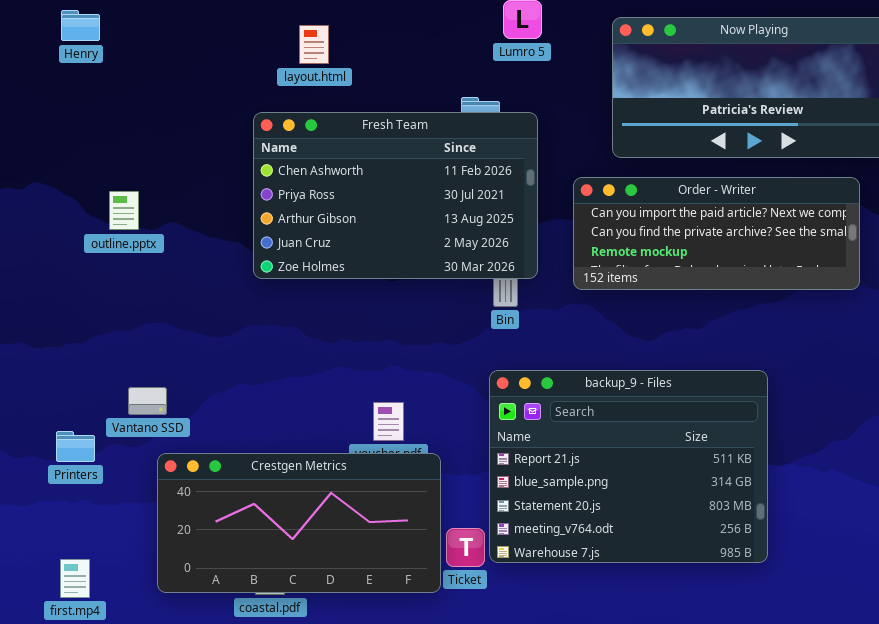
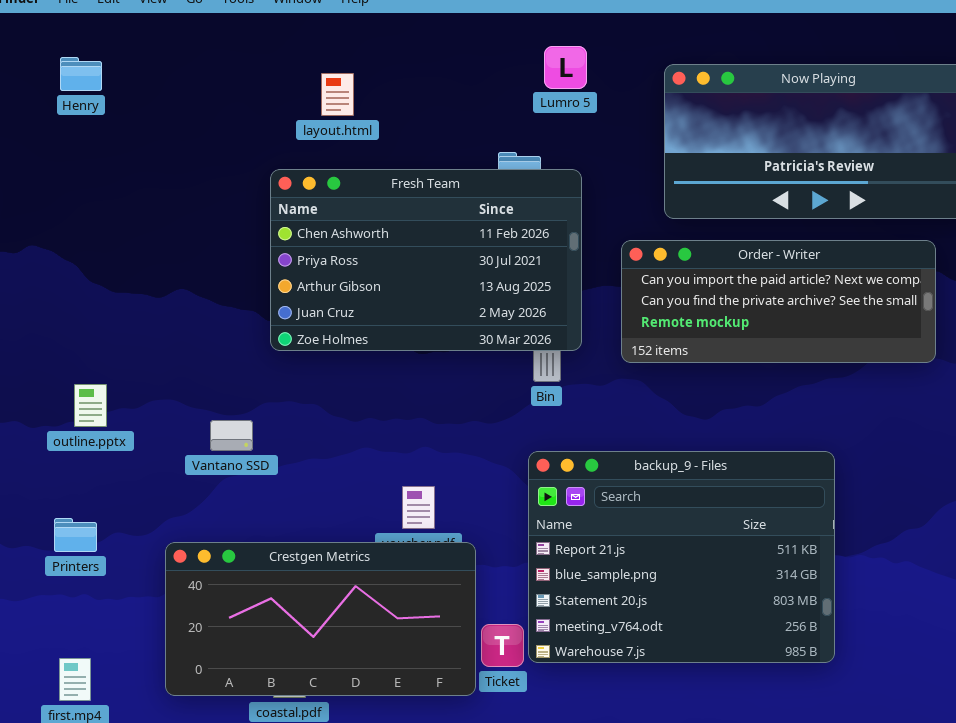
outline.pptx: [109,191,139,230] -> [74,384,107,427], moved
Vantano SSD: [128,387,167,415] -> [210,420,253,451], moved

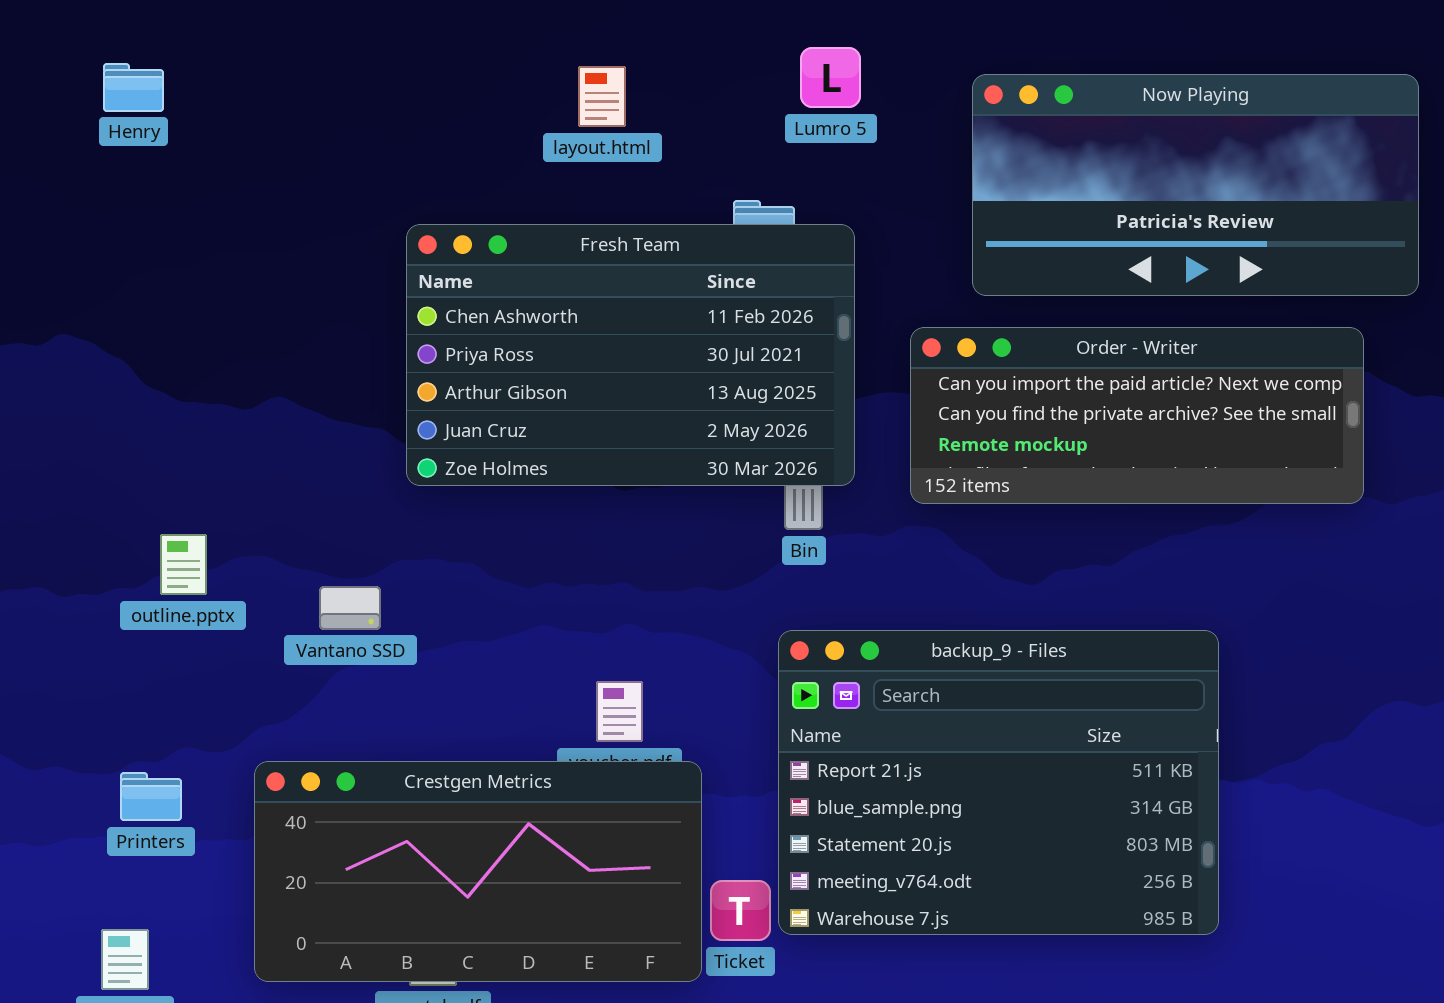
layout.html: [321,73,354,116] -> [578,66,626,127], moved
outline.pptx: [74,384,107,427] -> [160,534,207,595], moved
Printers: [54,518,97,552] -> [120,772,182,821], moved

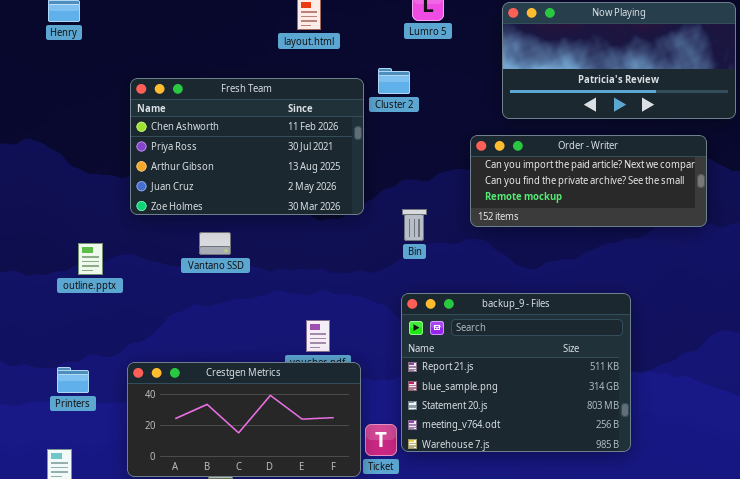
Fresh Team: [406,224,855,486] -> [130,78,364,215], moved
Vantano SSD: [319,586,381,630] -> [199,232,231,255], moved

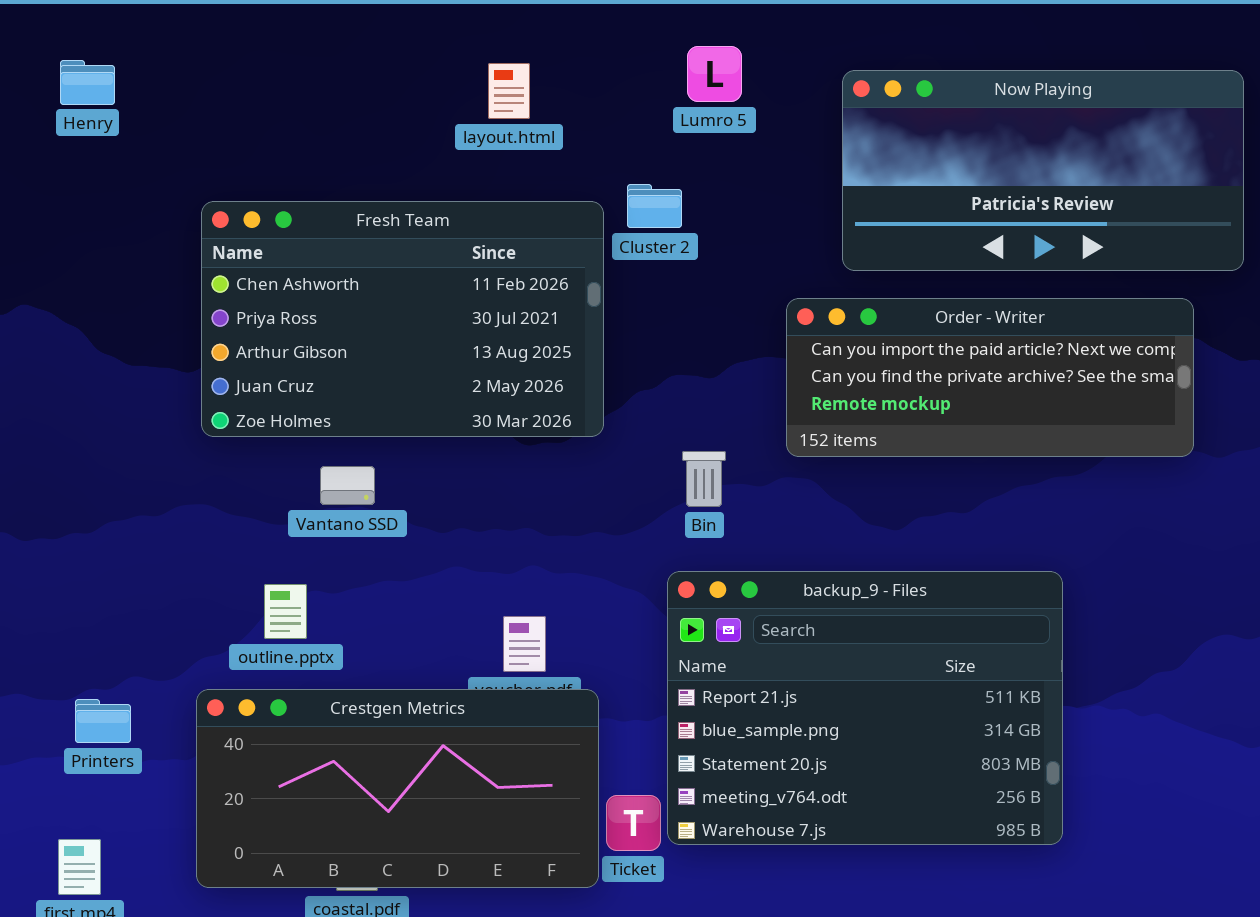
Bin: [402,209,427,241] -> [682,451,726,507], moved
outline.pptx: [78,243,103,275] -> [264,584,307,639], moved

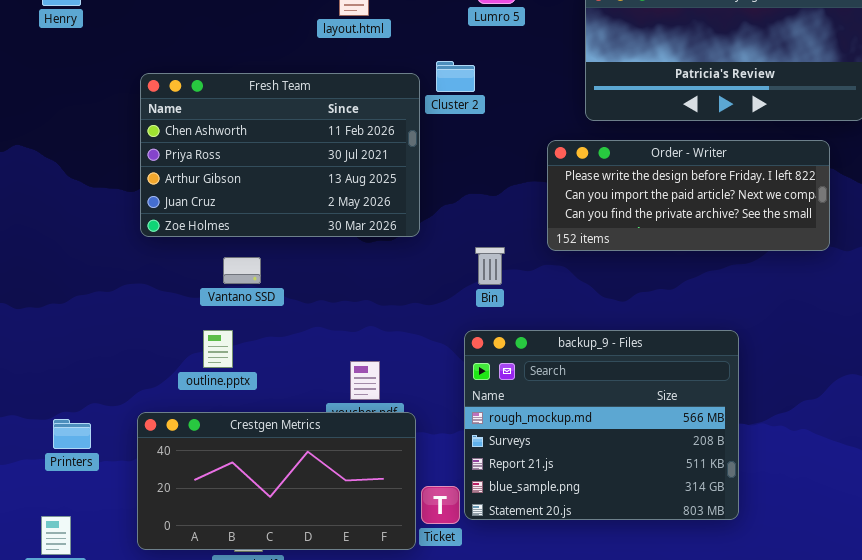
Order - Writer: [786,298,1194,457] -> [547,140,830,251], scrolled up 1 row
backup_9 - Files: [667,571,1063,845] -> [464,330,739,520], scrolled up 2 rows
outline.pptx: [264,584,307,639] -> [203,330,233,368], moved

